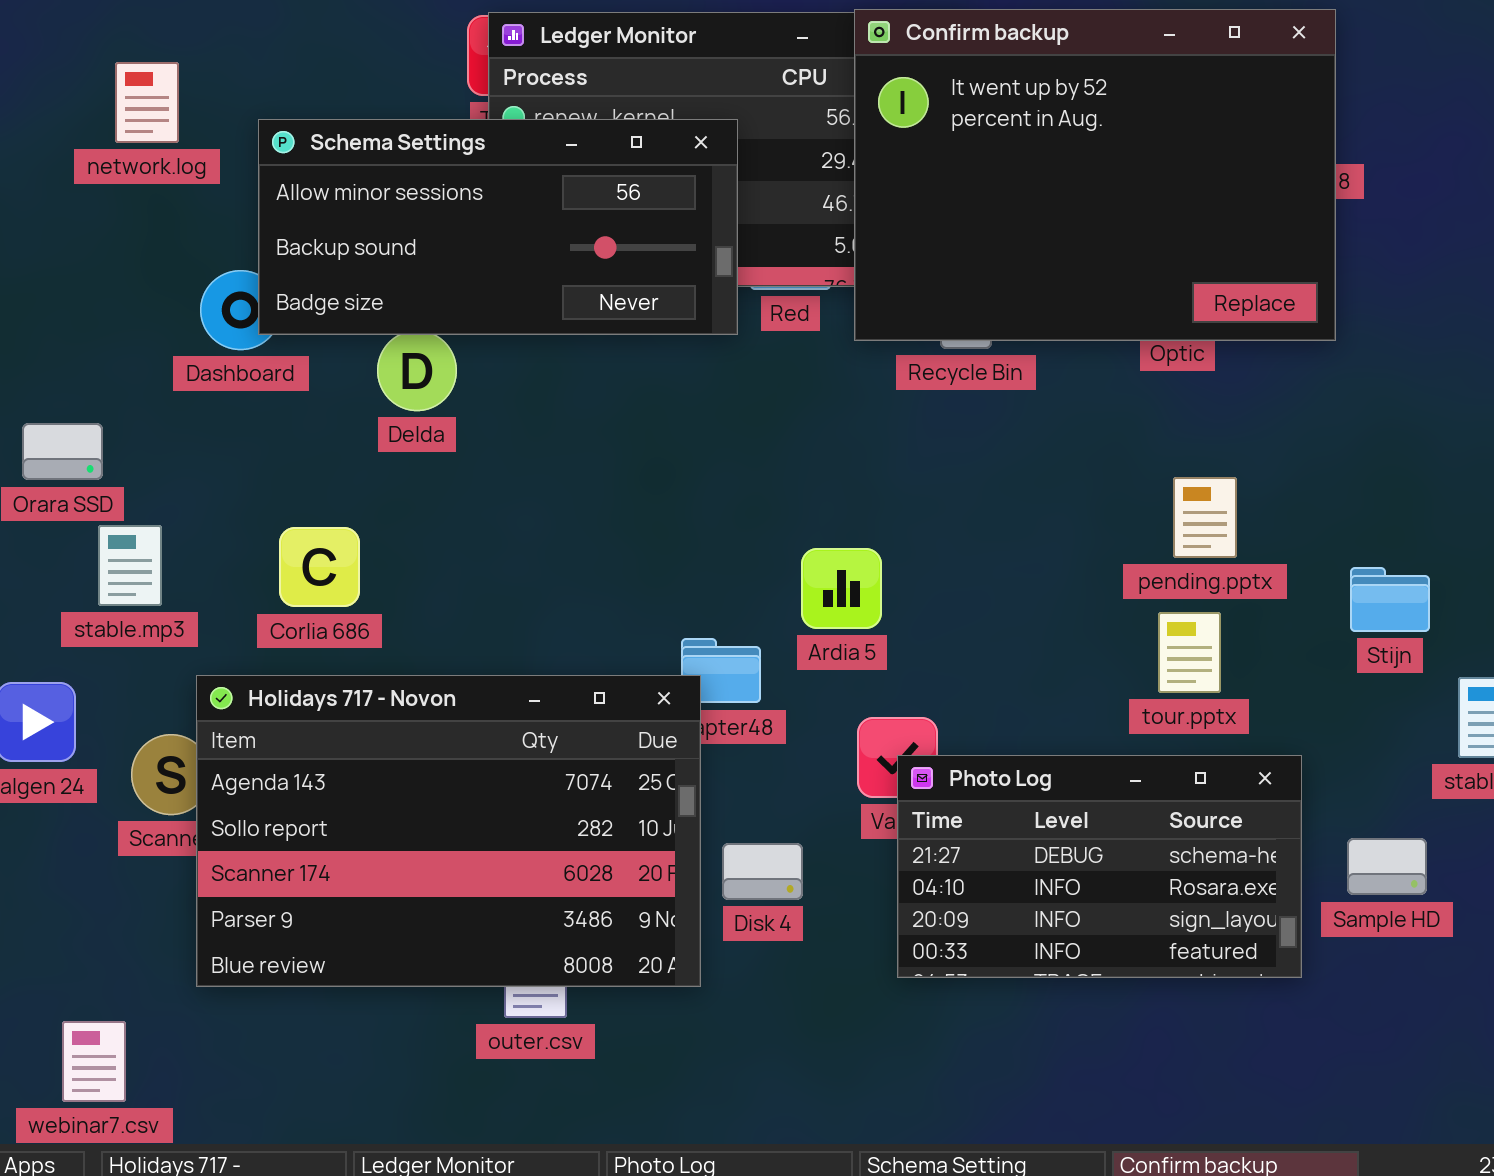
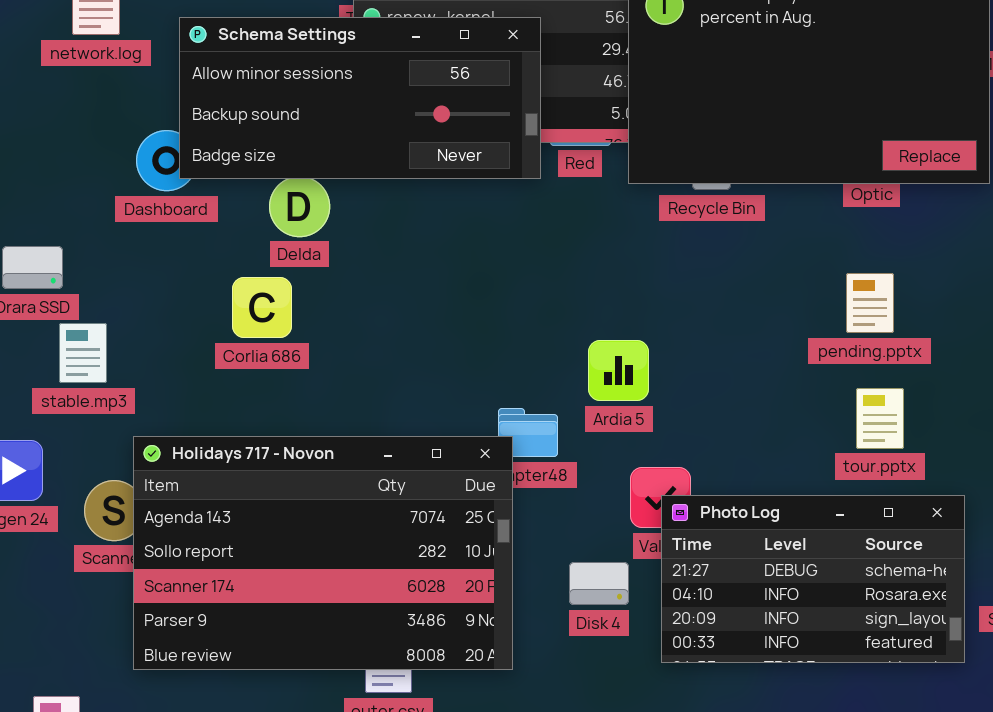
pending.pptx: [1173,477,1237,558] -> [846,273,894,333], moved
Corlia 686: [279,527,360,607] -> [232,277,292,338], moved
Disk 4: [722,843,803,900] -> [569,562,629,605], moved

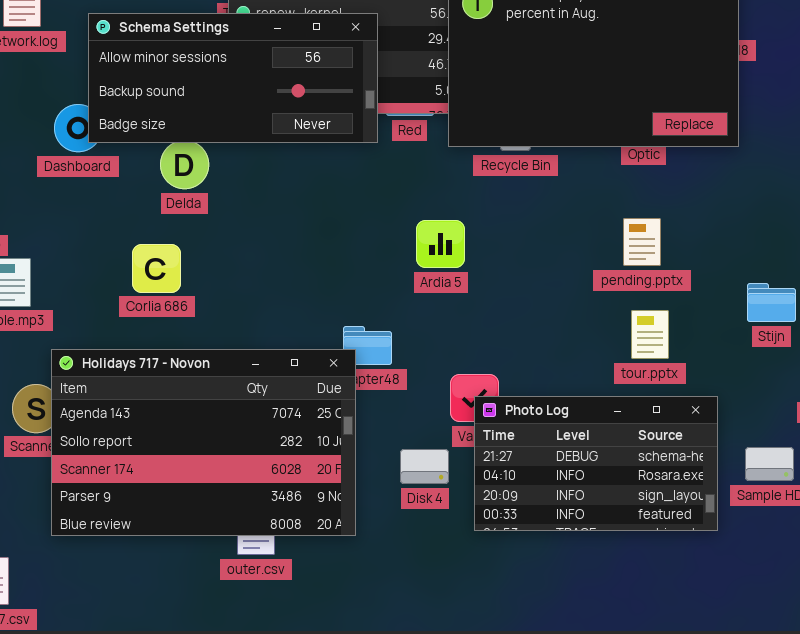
Corlia 686: [232,277,292,338] -> [132,244,181,293], moved
Ardia 5: [588,340,649,401] -> [416,220,465,268], moved

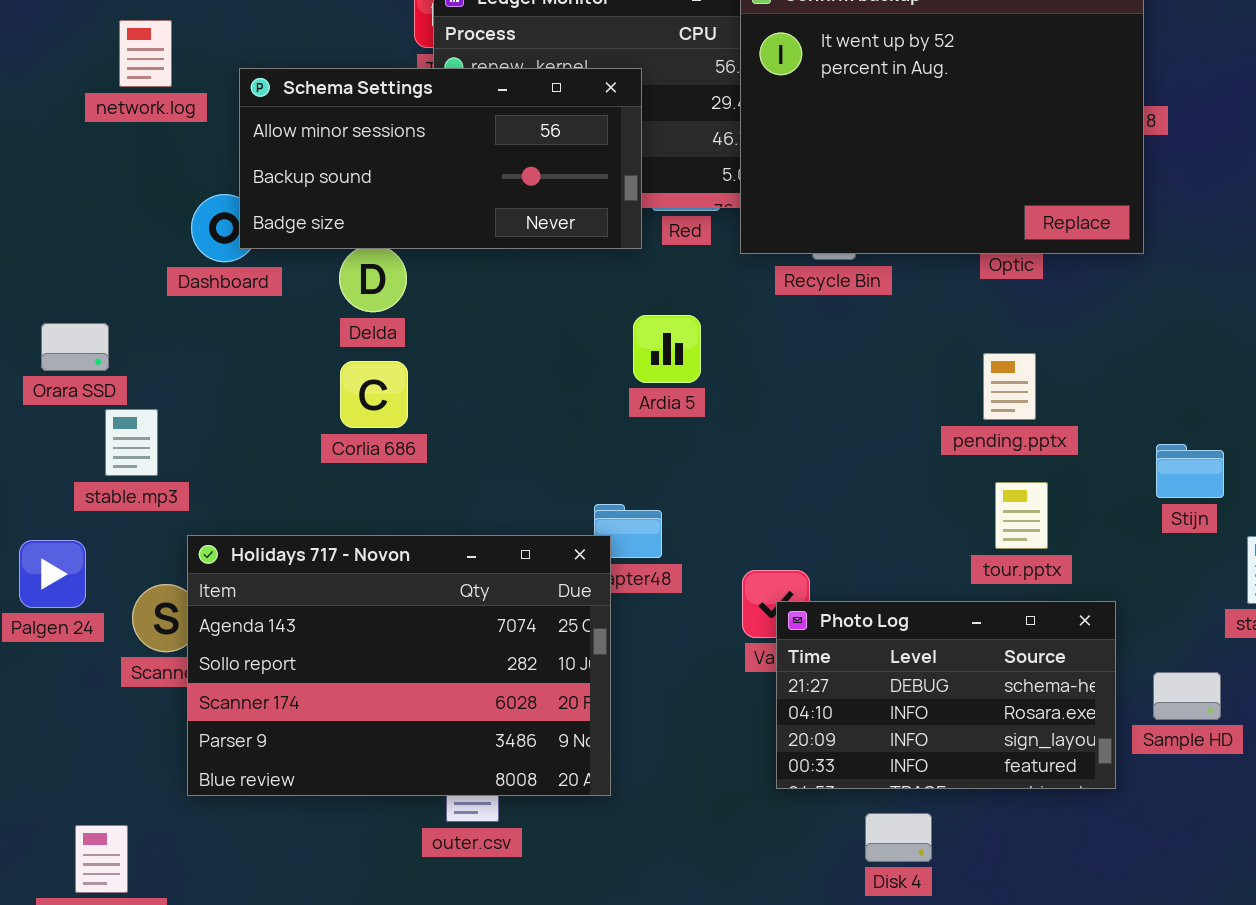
Ardia 5: [416,220,465,268] -> [633,315,701,383], moved
Corlia 686: [132,244,181,293] -> [340,361,408,428], moved
Disk 4: [400,449,449,484] -> [865,813,932,862], moved

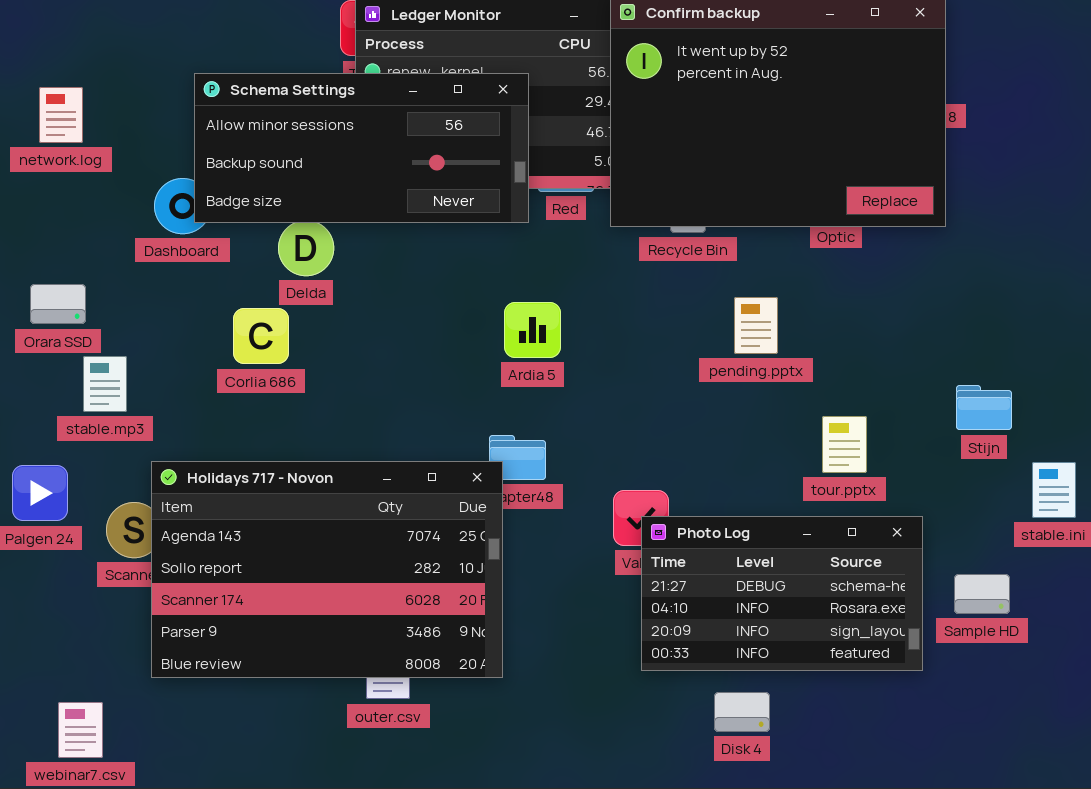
network.log: [119,20,172,87] -> [39,87,83,143], moved
Ardia 5: [633,315,701,383] -> [504,302,561,358], moved
pending.pptx: [983,353,1036,420] -> [734,297,778,354], moved
Corlia 686: [340,361,408,428] -> [233,308,289,364], moved

